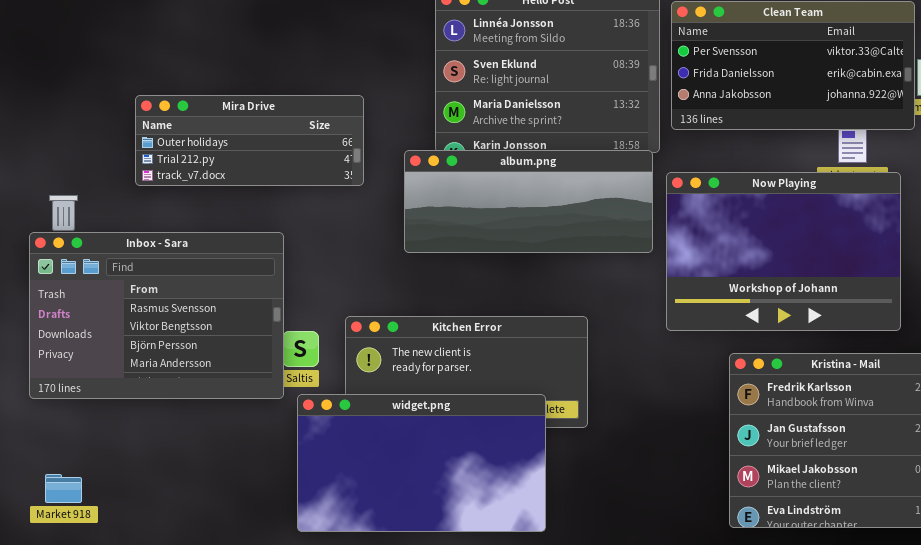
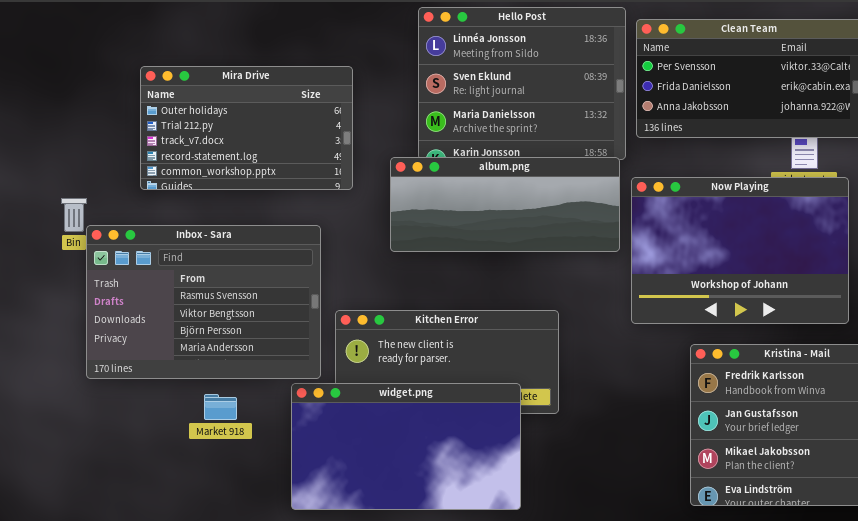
Mira Drive: [135,95,364,186] -> [140,66,353,190], resized
Inbox - Sara: [29,232,284,399] -> [86,225,321,379], moved
Market 918: [45,474,82,503] -> [204,394,237,420], moved

